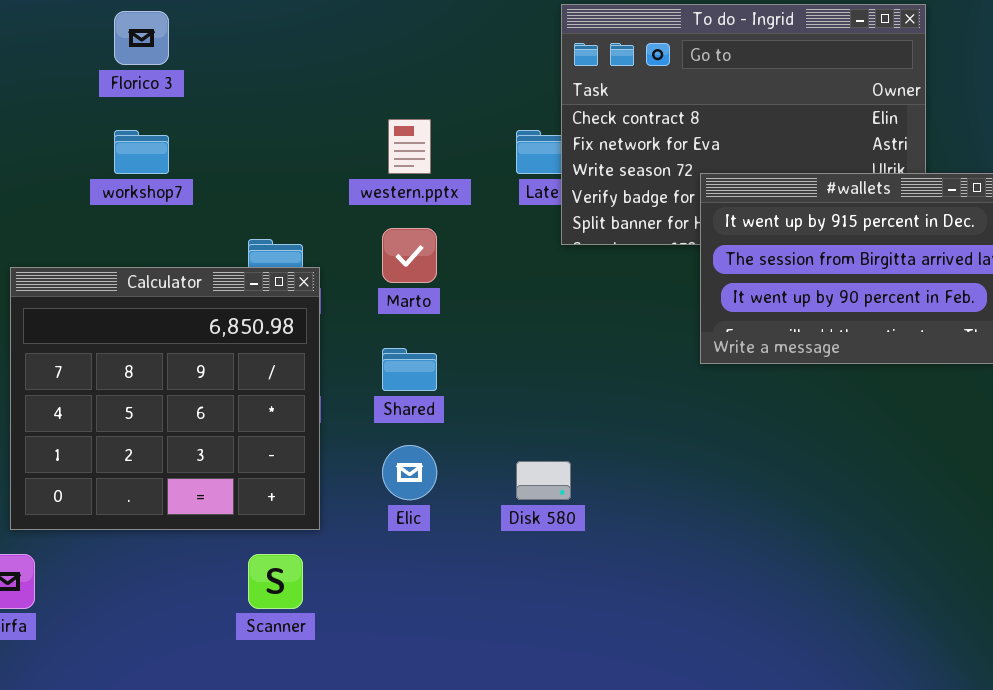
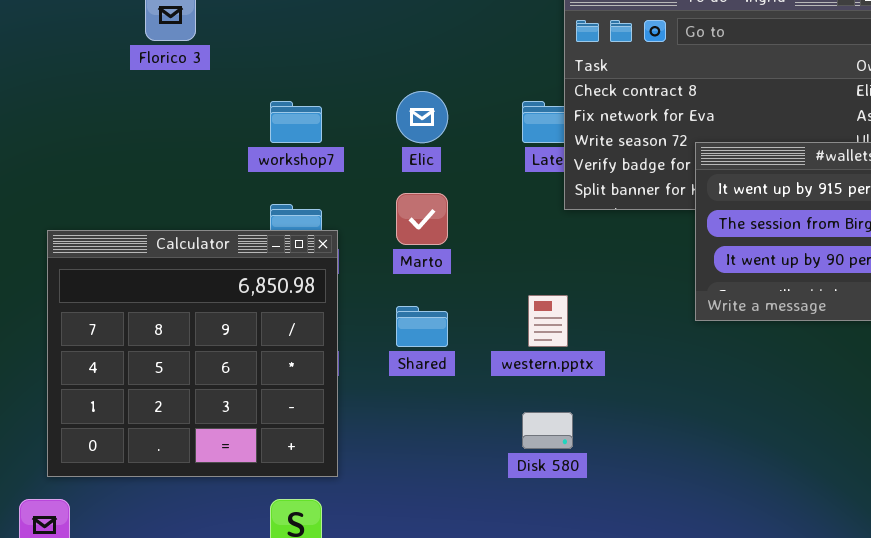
western.pptx: [388,119,431,174] -> [528,295,568,347], moved
workshop7: [114,130,169,174] -> [270,101,322,143], moved
Elic: [382,445,437,500] -> [396,91,448,143], moved

